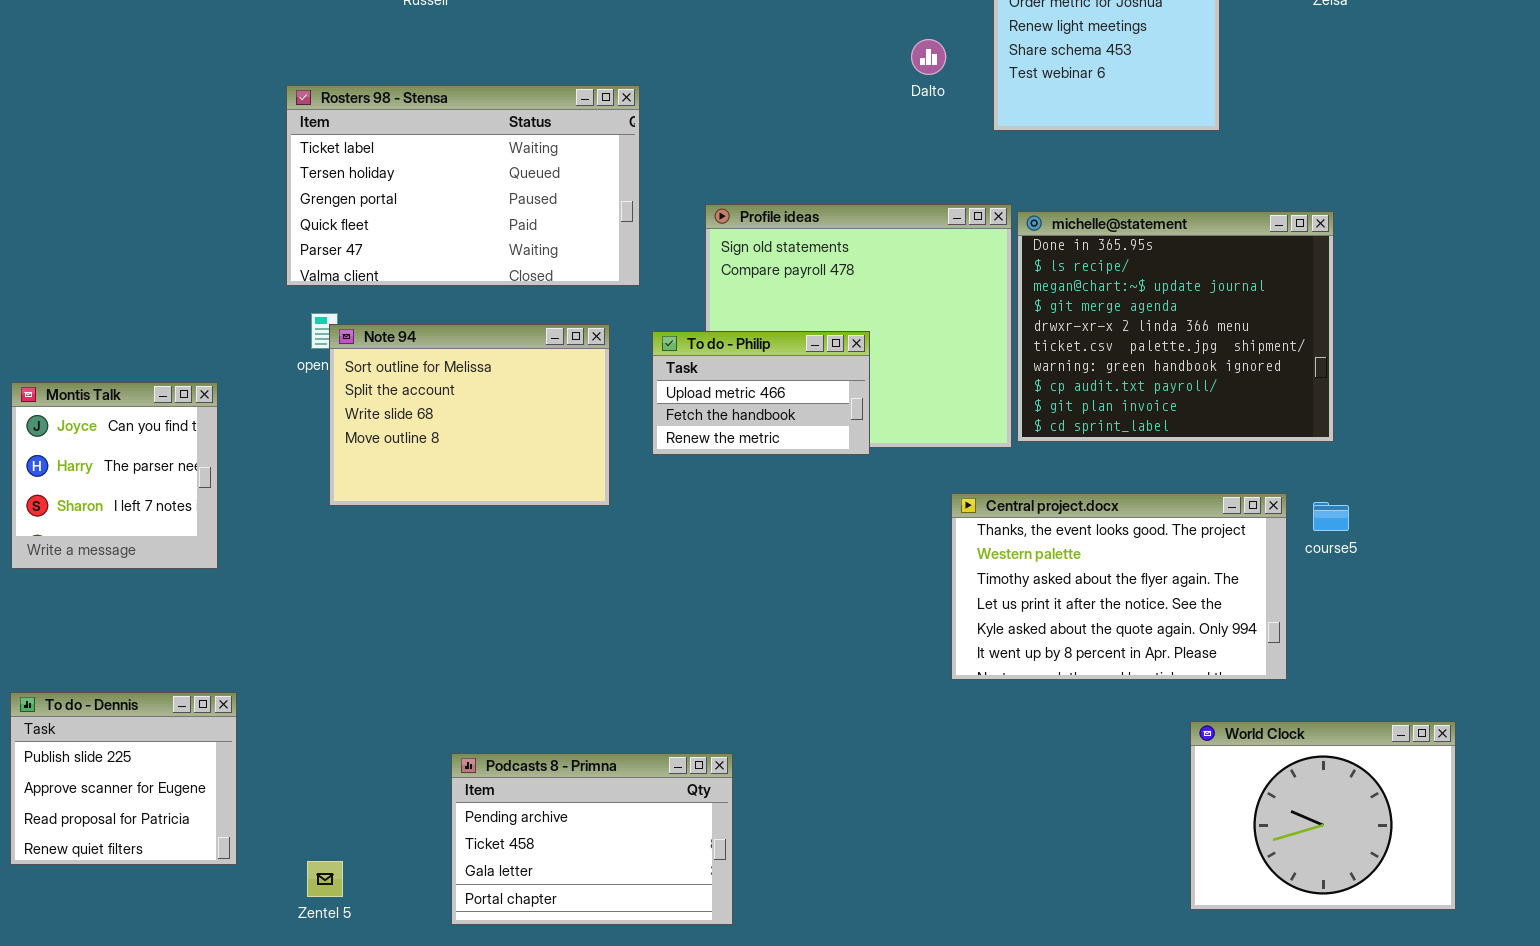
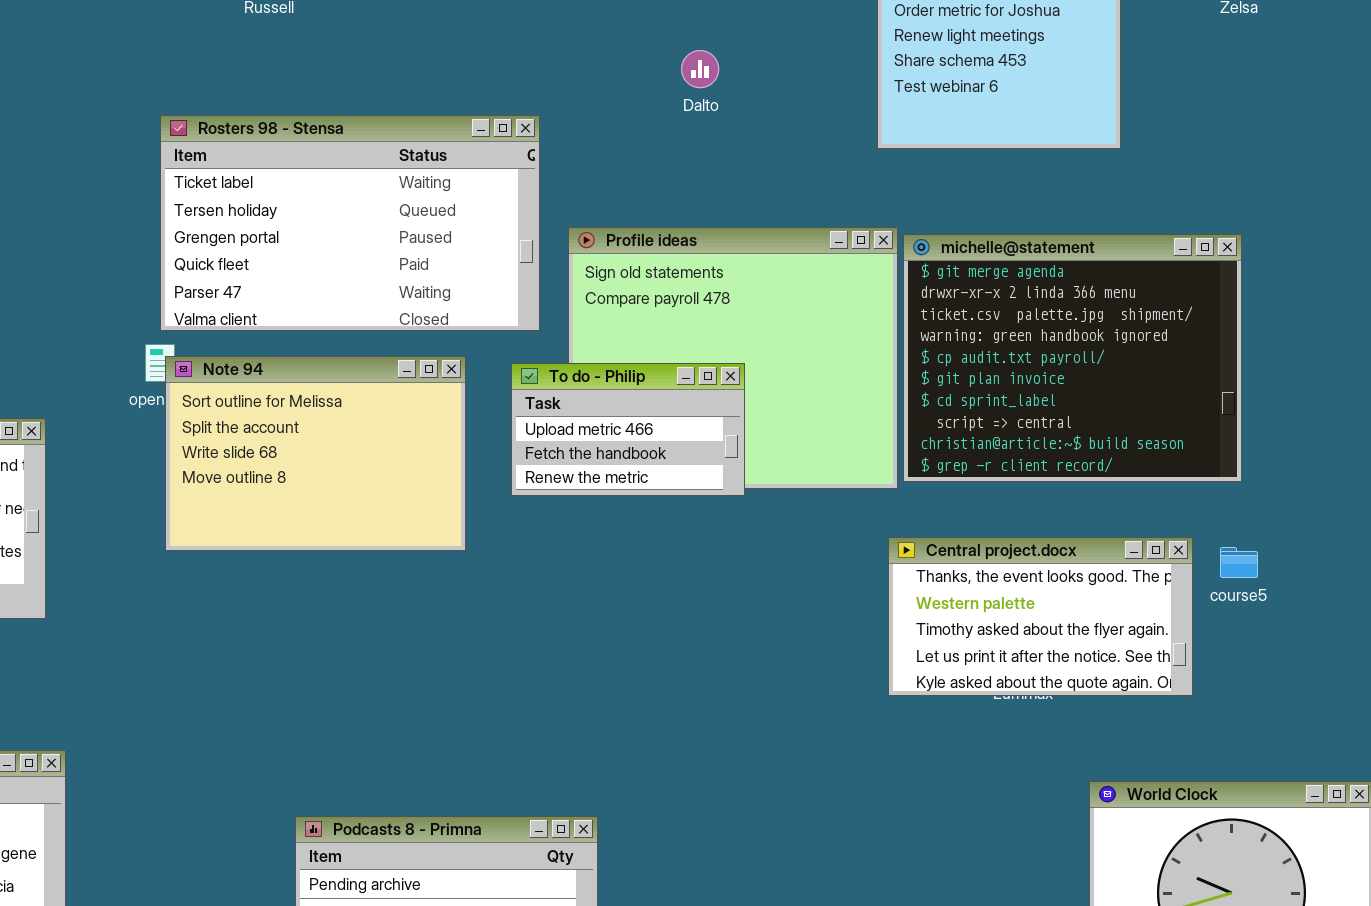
Dalto: [911,39,946,75] -> [681,50,719,88], moved
Rosters 98 - Stensa: [286,85,640,286] -> [160,115,540,331], moved
michelle@statement: [1017,211,1334,442] -> [903,234,1242,482], scrolled down 3 rows
Central project.docx: [951,493,1287,680] -> [888,537,1193,696], resized

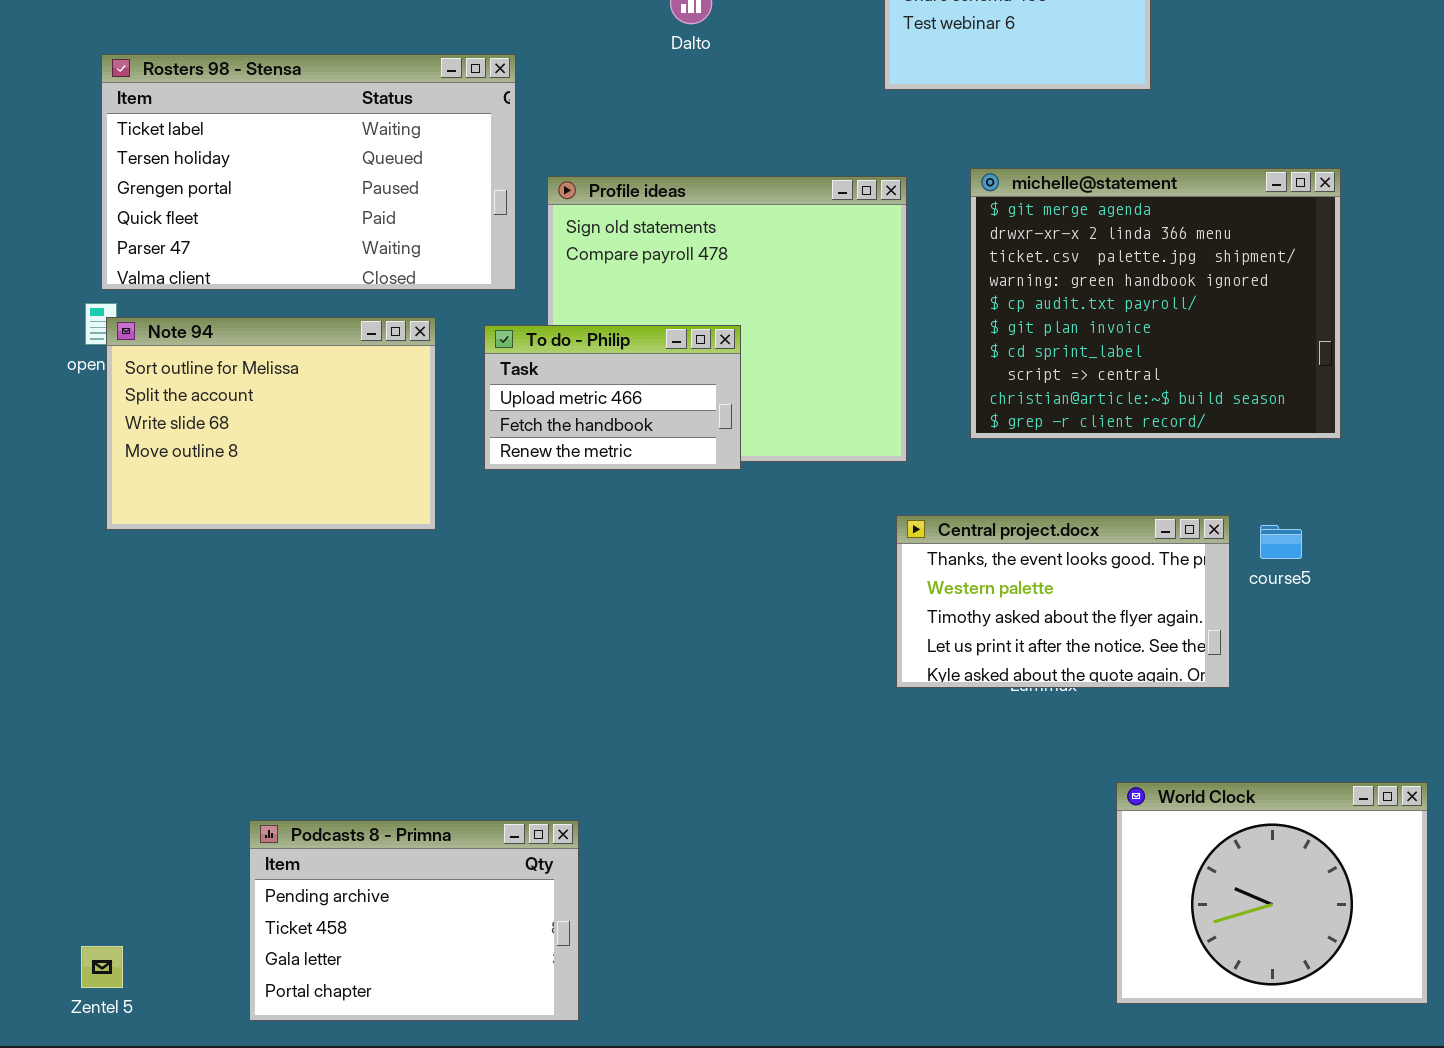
michelle@statement: [903,234,1242,482] -> [970,168,1341,439], moved

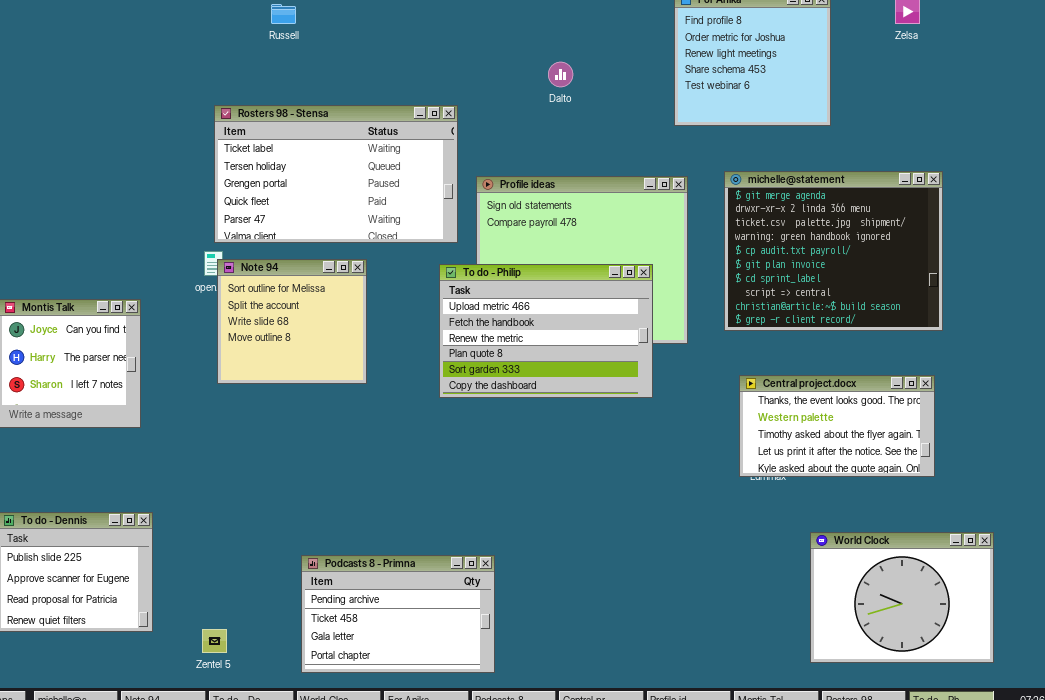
Note 94: [106,317,436,530] -> [217,259,367,384], resized
To do - Philip: [484,325,741,470] -> [439,264,653,398], resized
Central project.docx: [896,515,1230,688] -> [739,375,935,477], moved

